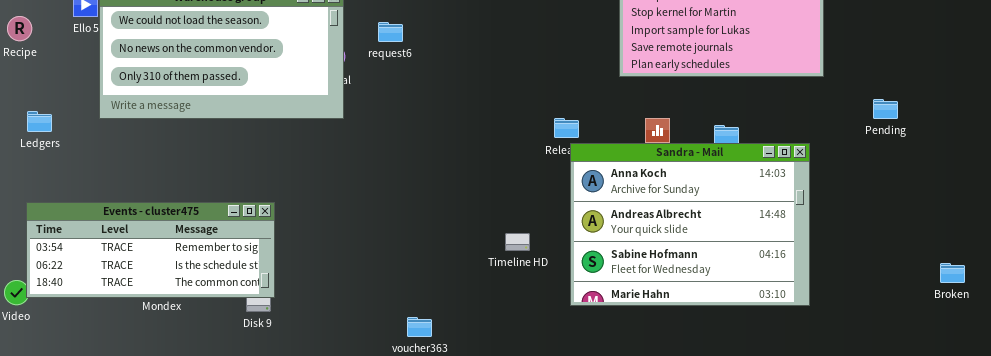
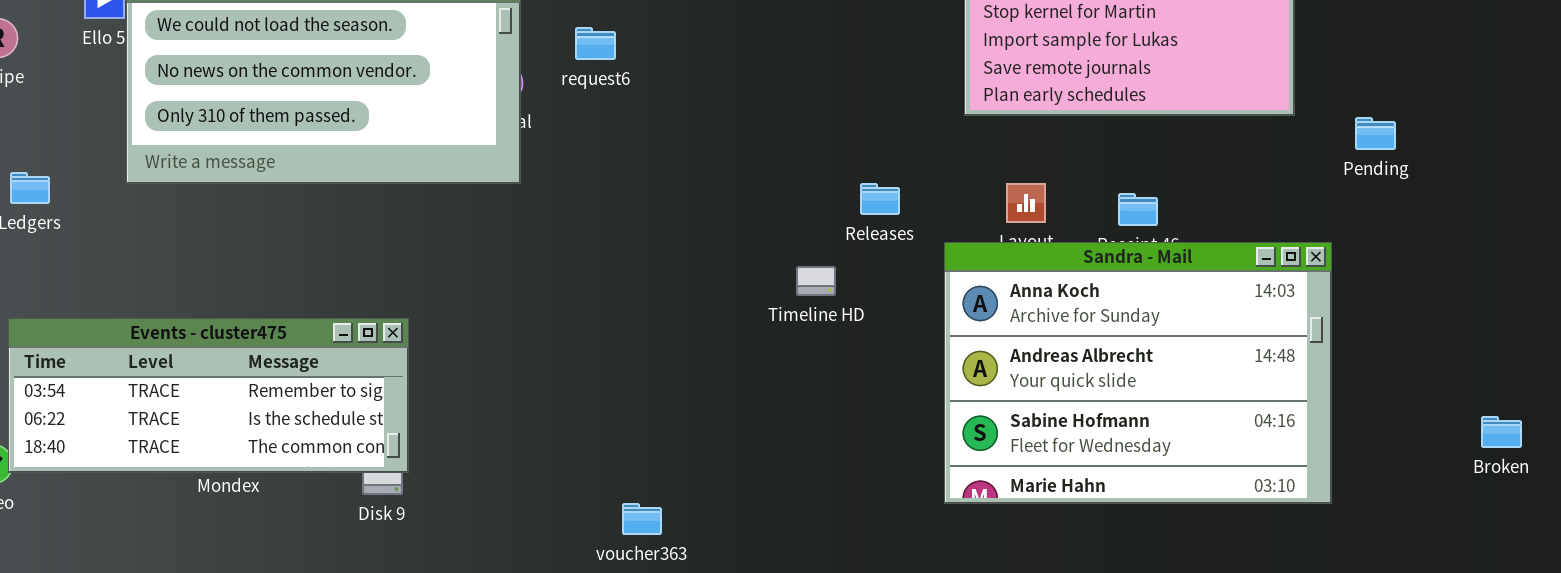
Pending: [873,99,898,119] -> [1355,117,1396,150], moved
Sandra - Mail: [570,143,810,306] -> [944,242,1332,504], moved
Timeline HD: [505,233,530,251] -> [796,266,836,296], moved

